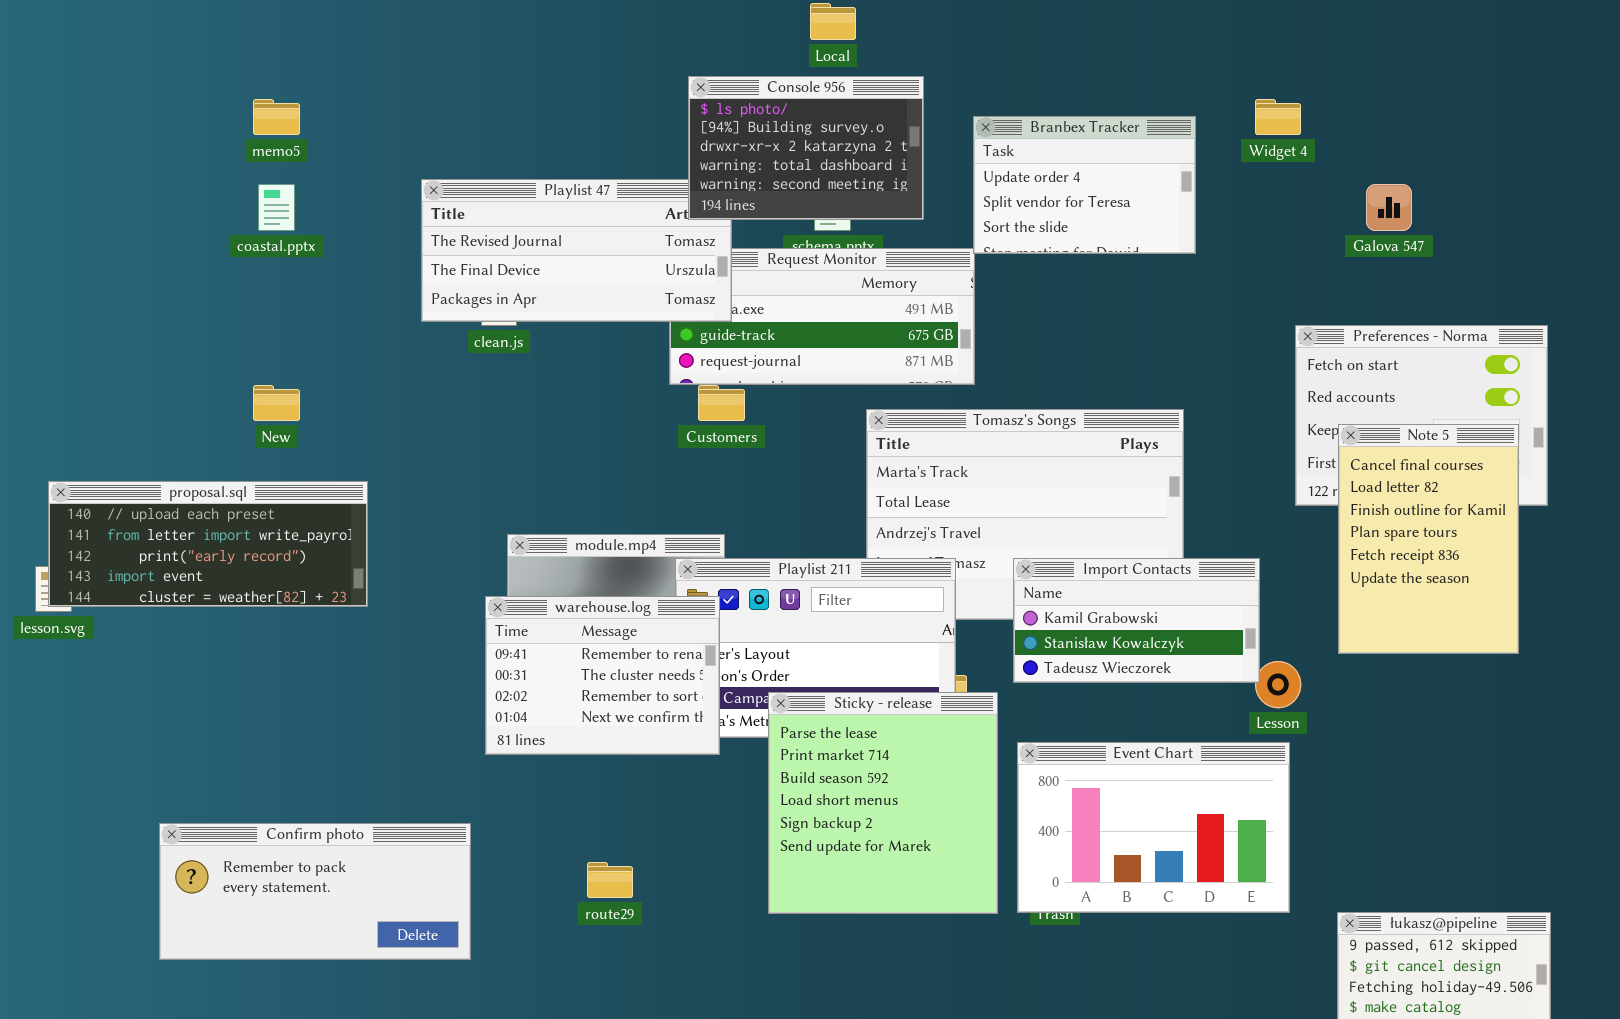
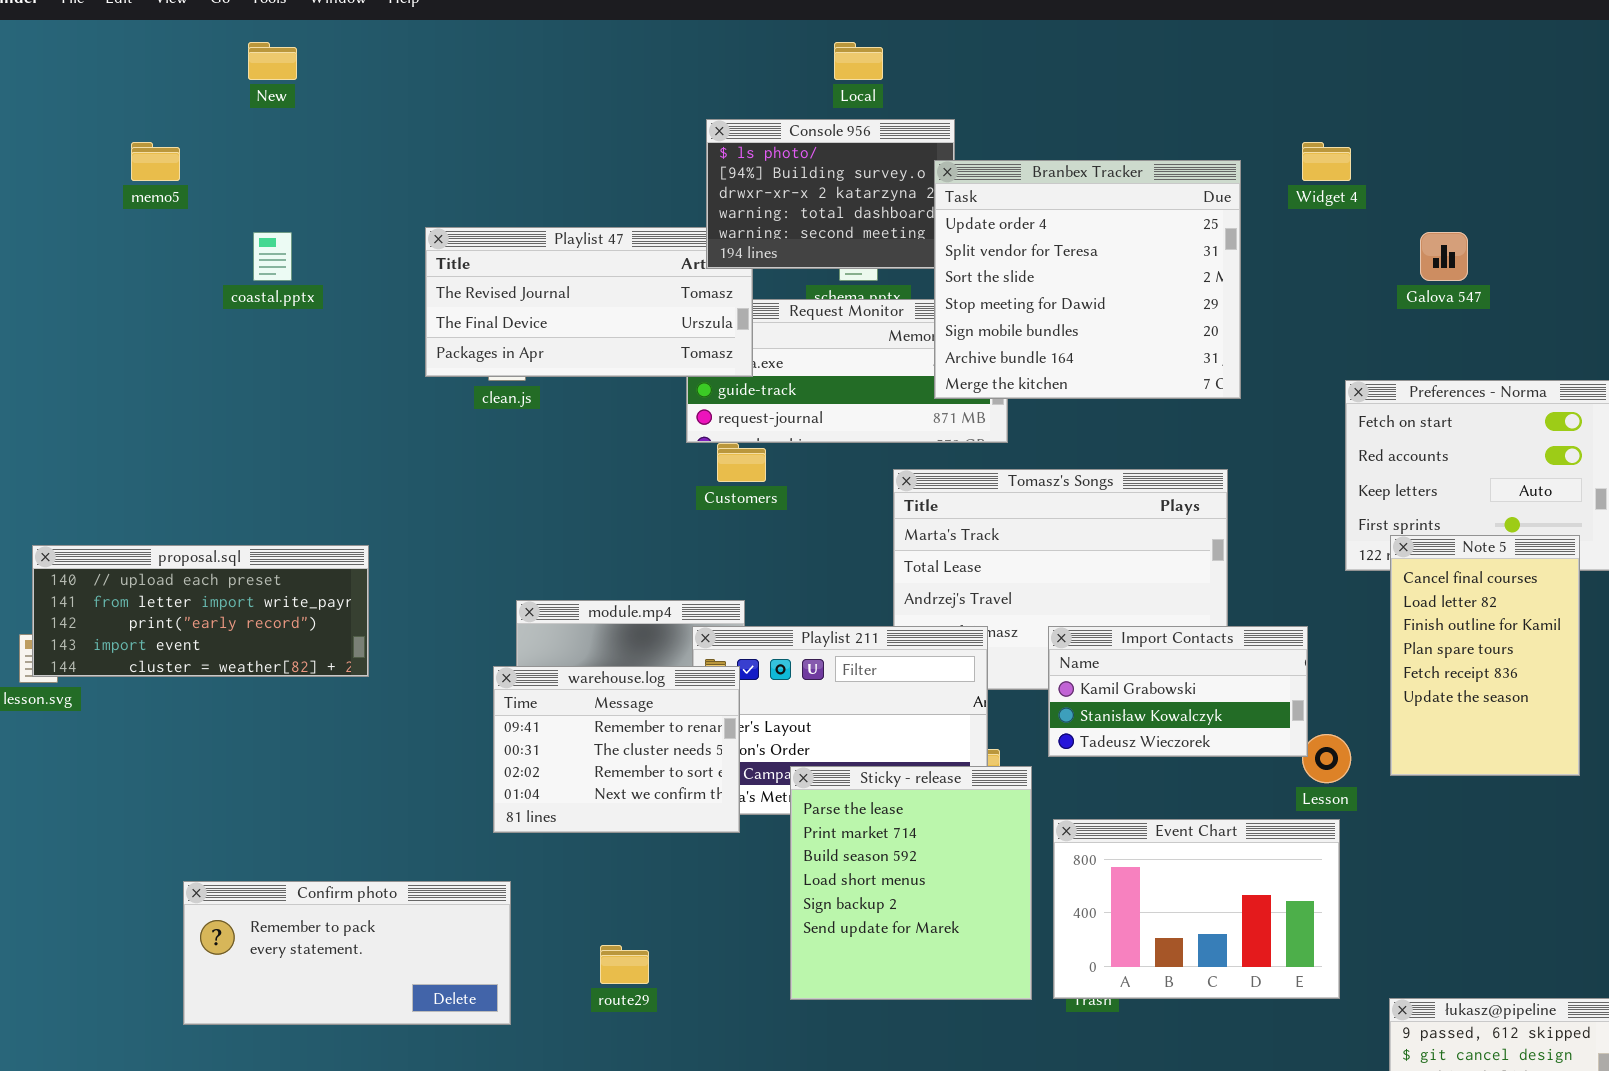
memo5: [253,99,300,135] -> [131,142,180,181], moved
Branbex Tracker: [973,116,1196,254] -> [934,160,1241,399], resized
New: [253,385,300,421] -> [248,42,297,80], moved
Note 5: [1338,424,1519,654] -> [1390,535,1580,776], moved
Confirm photo: [159,823,471,960] -> [183,881,511,1025], moved

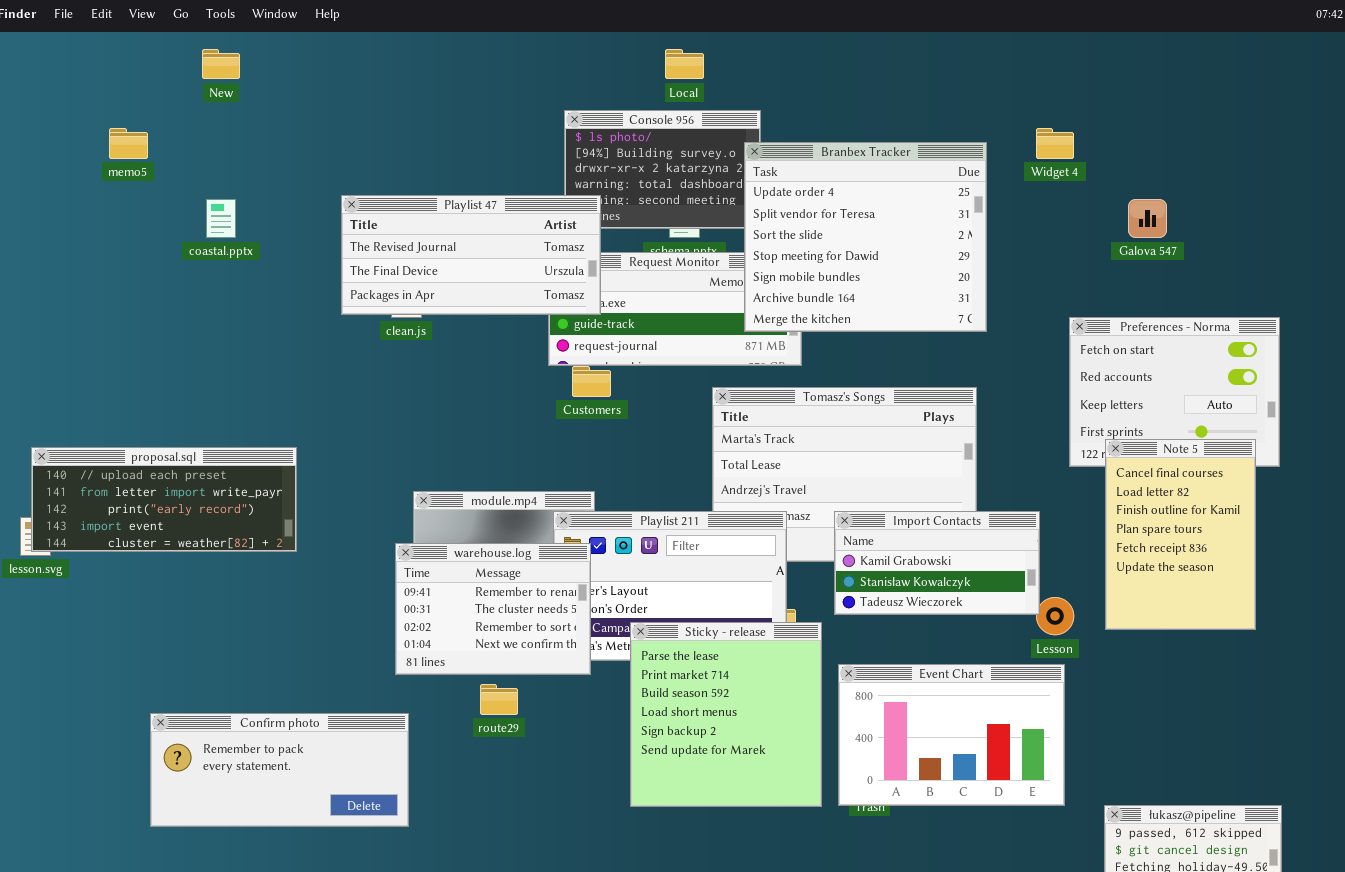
Playlist 47: [425,227,753,377] -> [341,195,601,315], raised
route29: [600,945,649,984] -> [480,684,518,715], moved

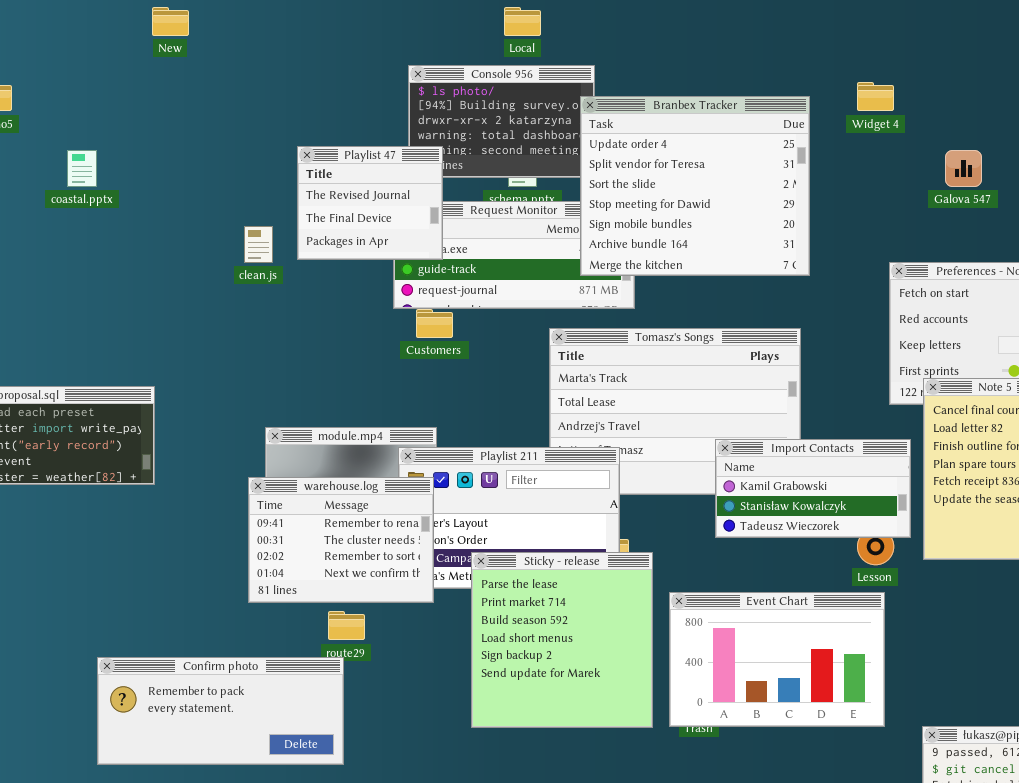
New: [202,49,240,79] -> [152,7,189,36], moved
Playlist 47: [341,195,601,315] -> [297,146,443,260], resized
Import Contacts: [834,511,1040,615] -> [715,439,911,538], moved
Confirm photo: [150,713,409,827] -> [97,657,344,765], moved

